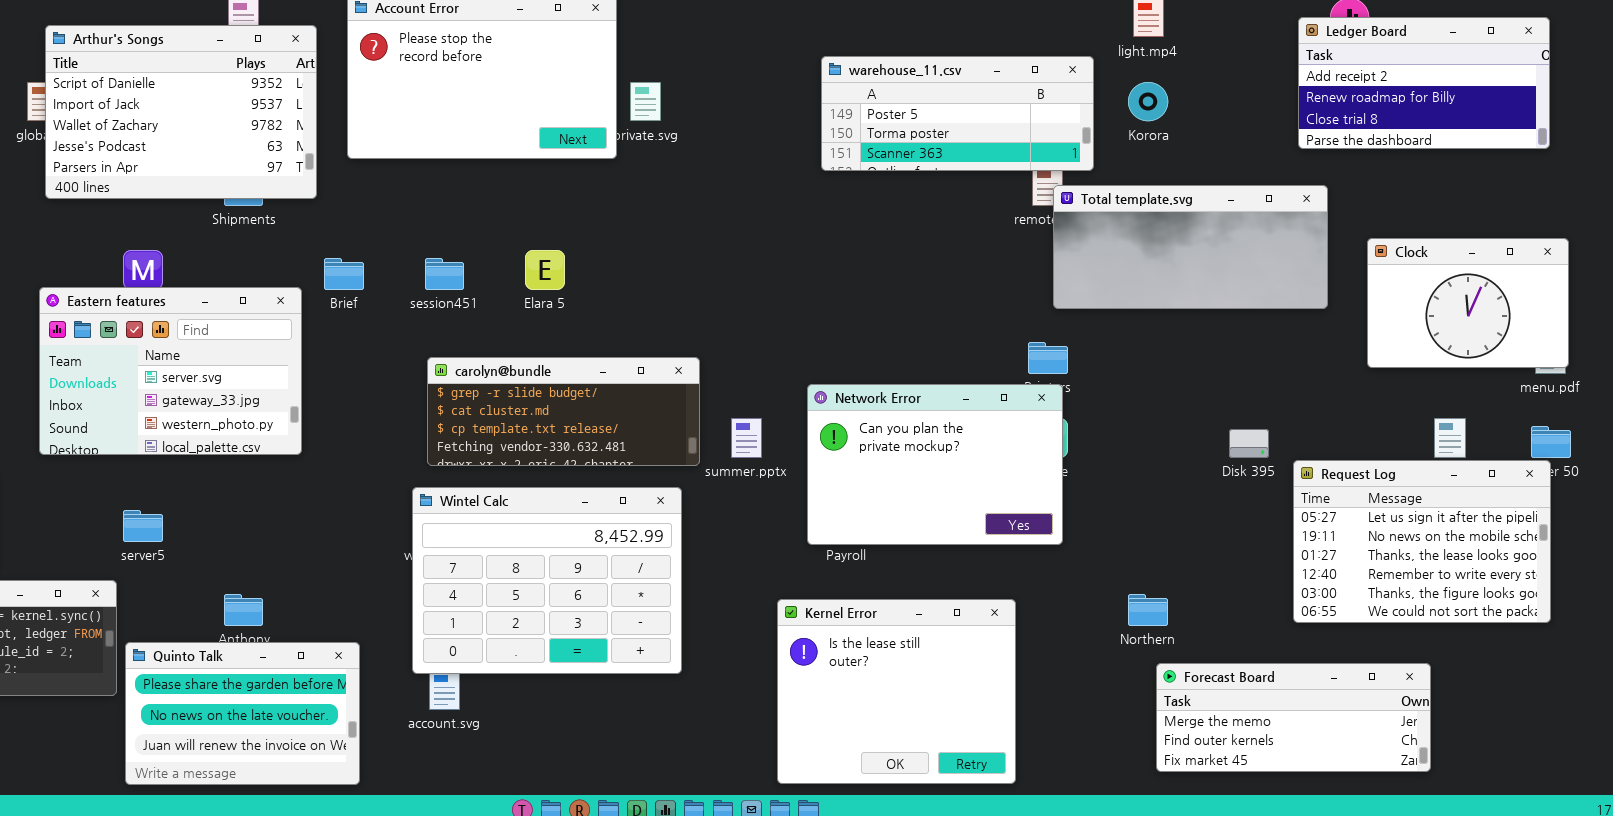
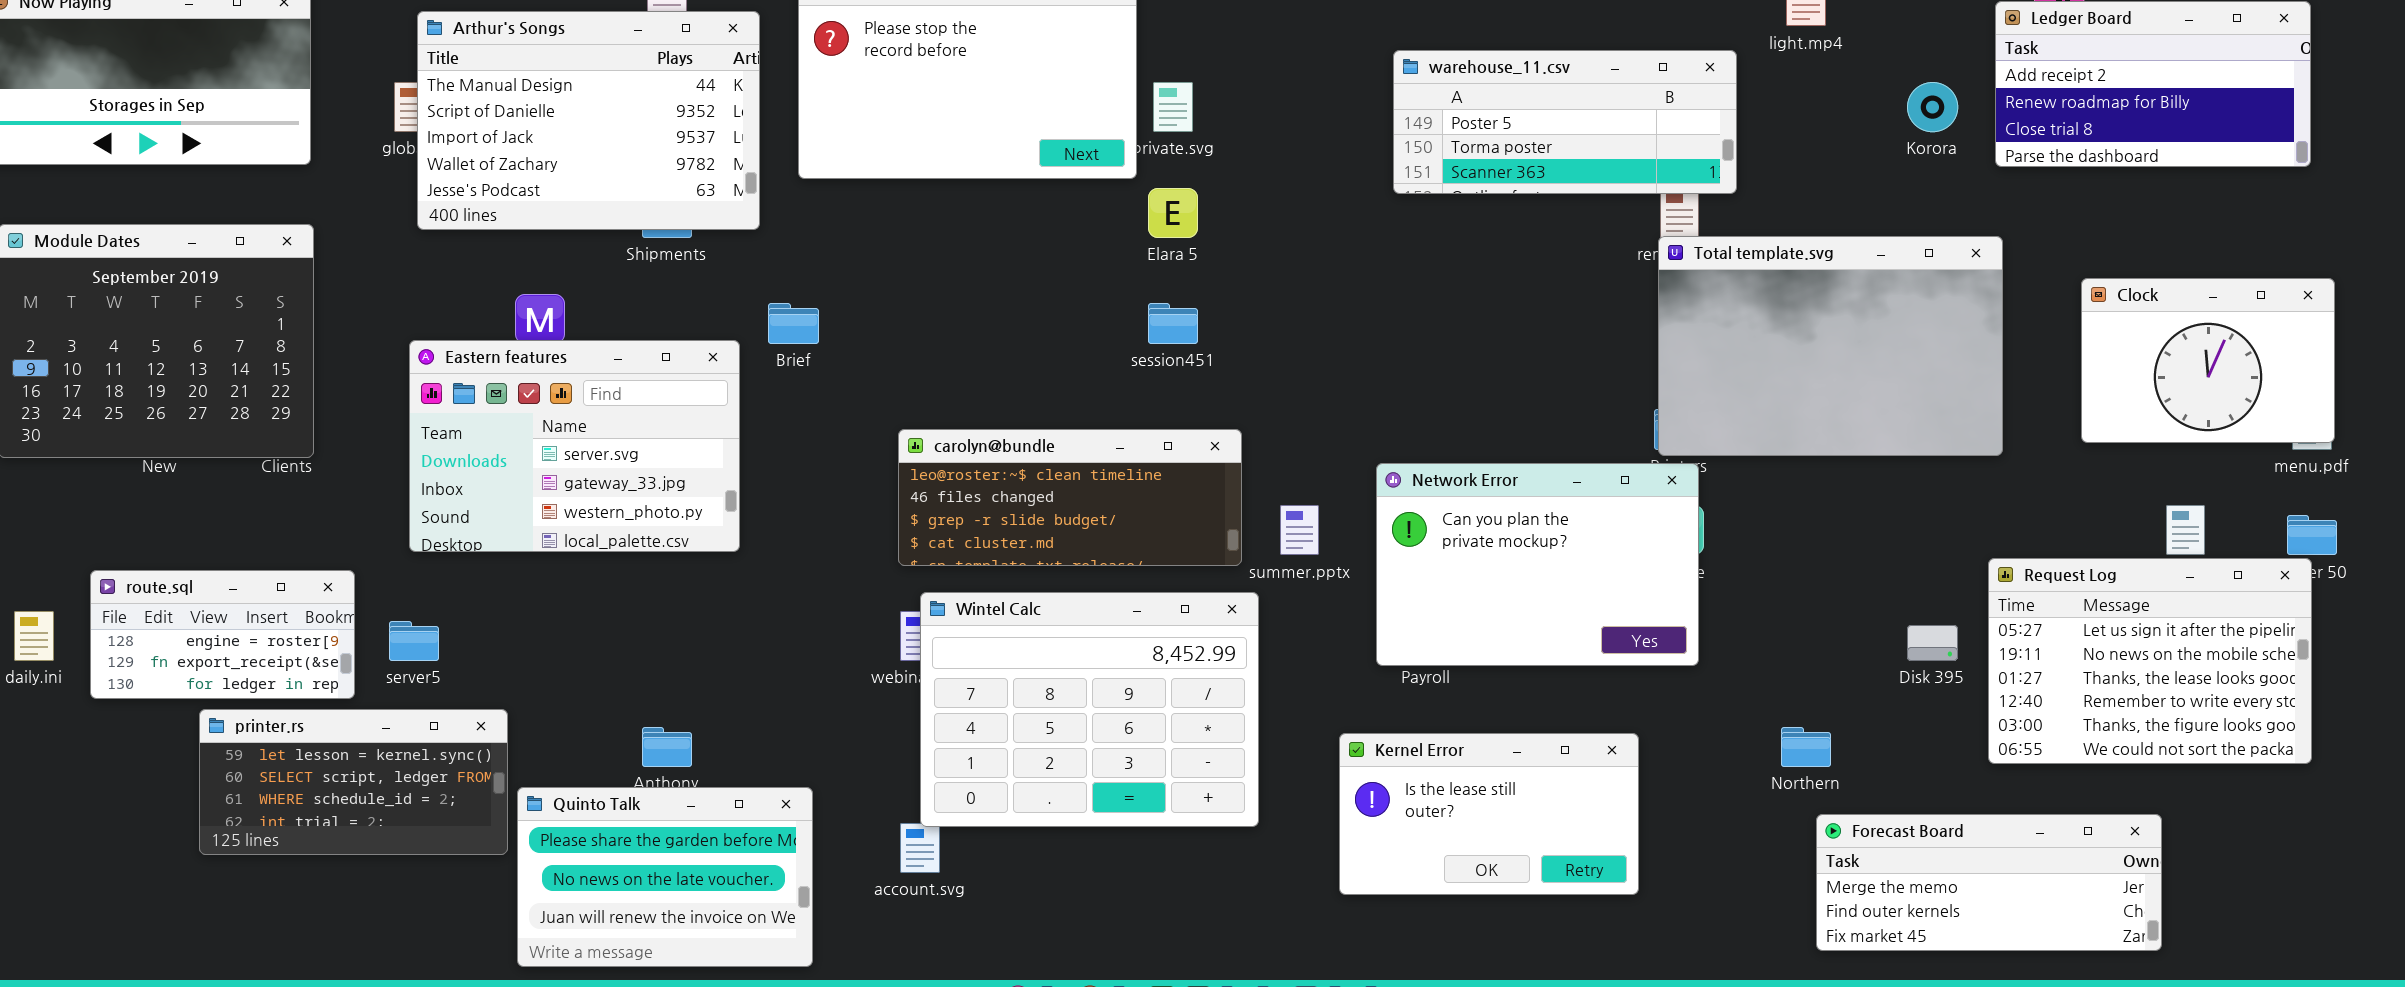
Arthur's Songs: [45,25,317,199] -> [417,11,760,230], scrolled up 1 row
Korora: [1128,82,1168,121] -> [1907,82,1958,132], moved
Total template.svg: [1053,185,1328,309] -> [1658,236,2003,456], moved, resized
Elara 5: [525,250,565,290] -> [1148,188,1198,238], moved
session451: [425,258,464,290] -> [1148,303,1198,344], moved
carolyn@bundle: [427,357,700,466] -> [898,429,1242,566], scrolled up 2 rows
Disk 395: [1229,429,1269,458] -> [1907,625,1958,661], moved
Wintel Calc: [412,487,682,674] -> [920,592,1259,827], moved
server5: [123,510,163,542] -> [389,621,439,661], moved
Kernel Error: [777,599,1016,784] -> [1339,733,1639,895], resized

